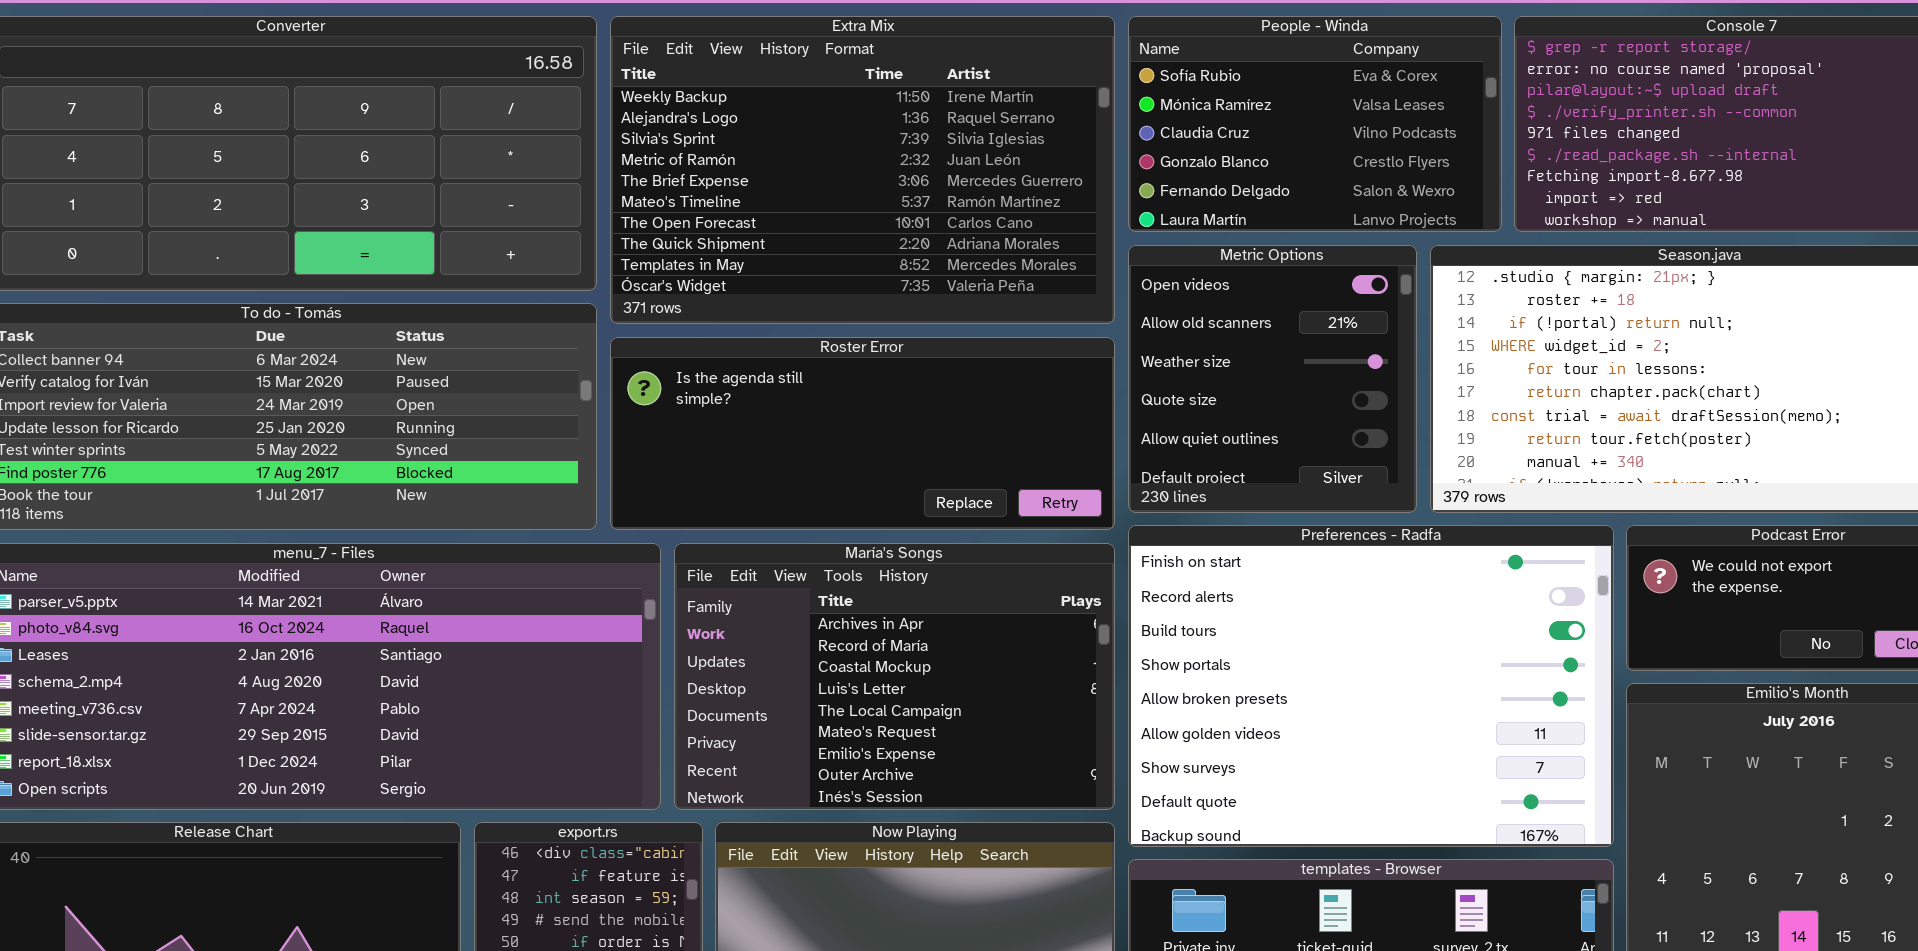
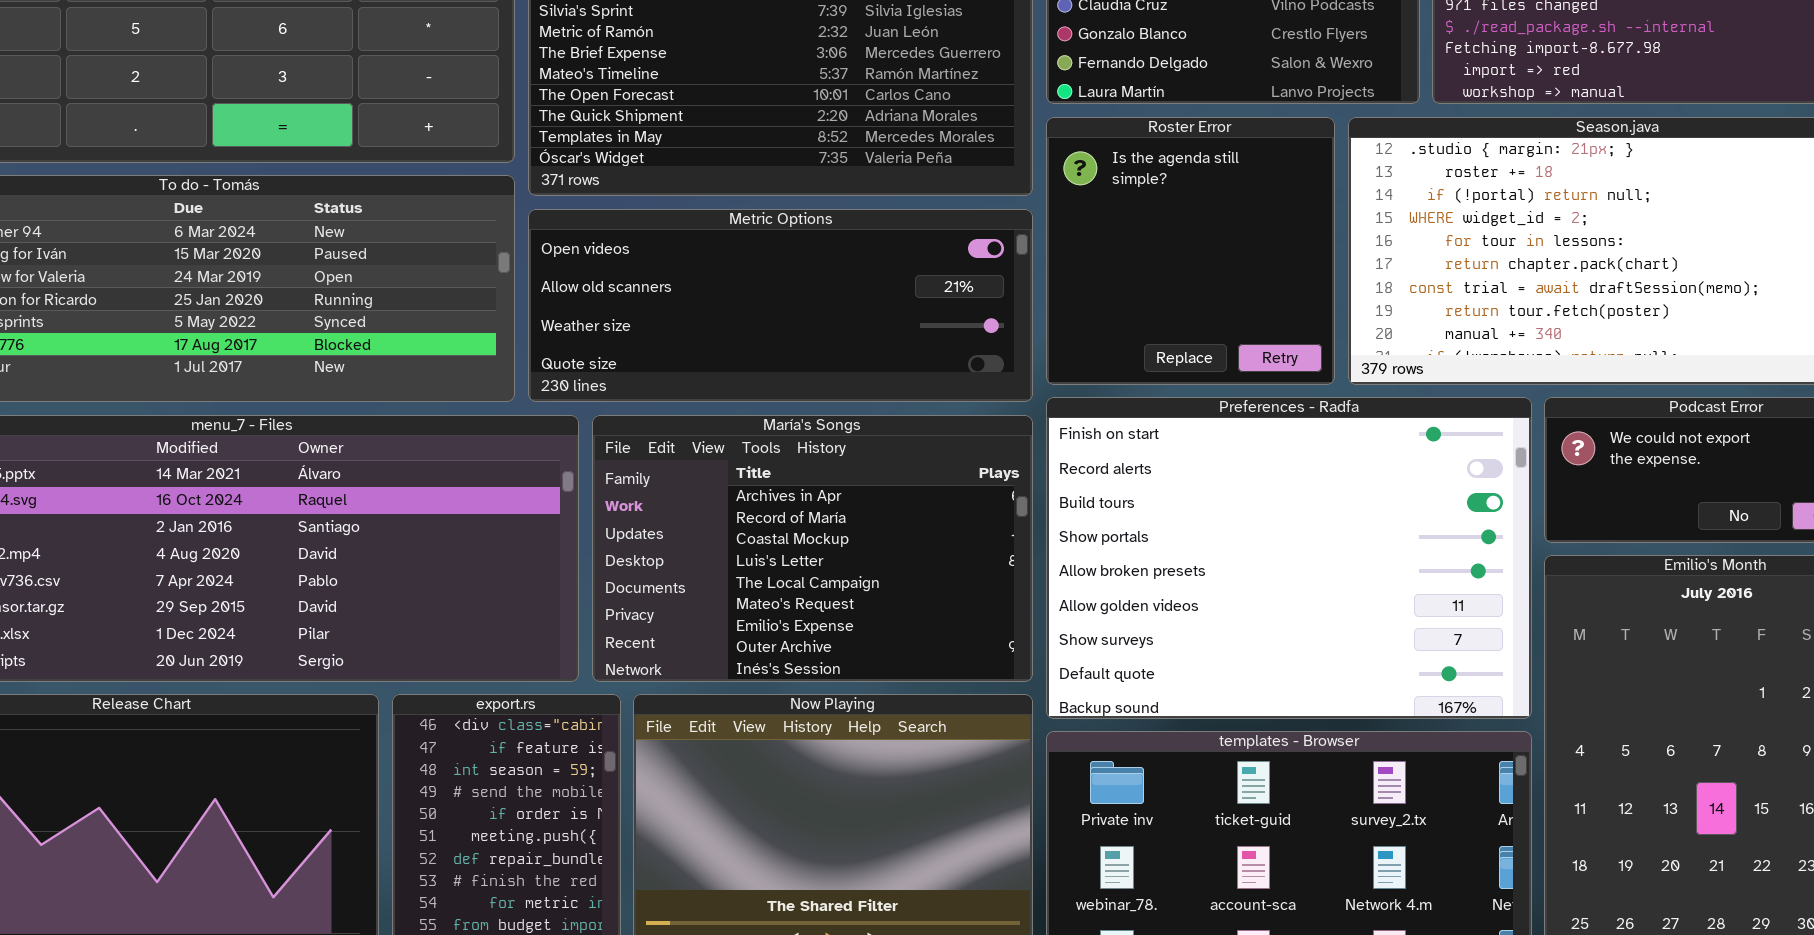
Metric Options: [1128,245,1417,513] -> [528,209,1033,402], moved, resized
Roster Error: [610,337,1115,530] -> [1046,117,1335,385], moved, resized

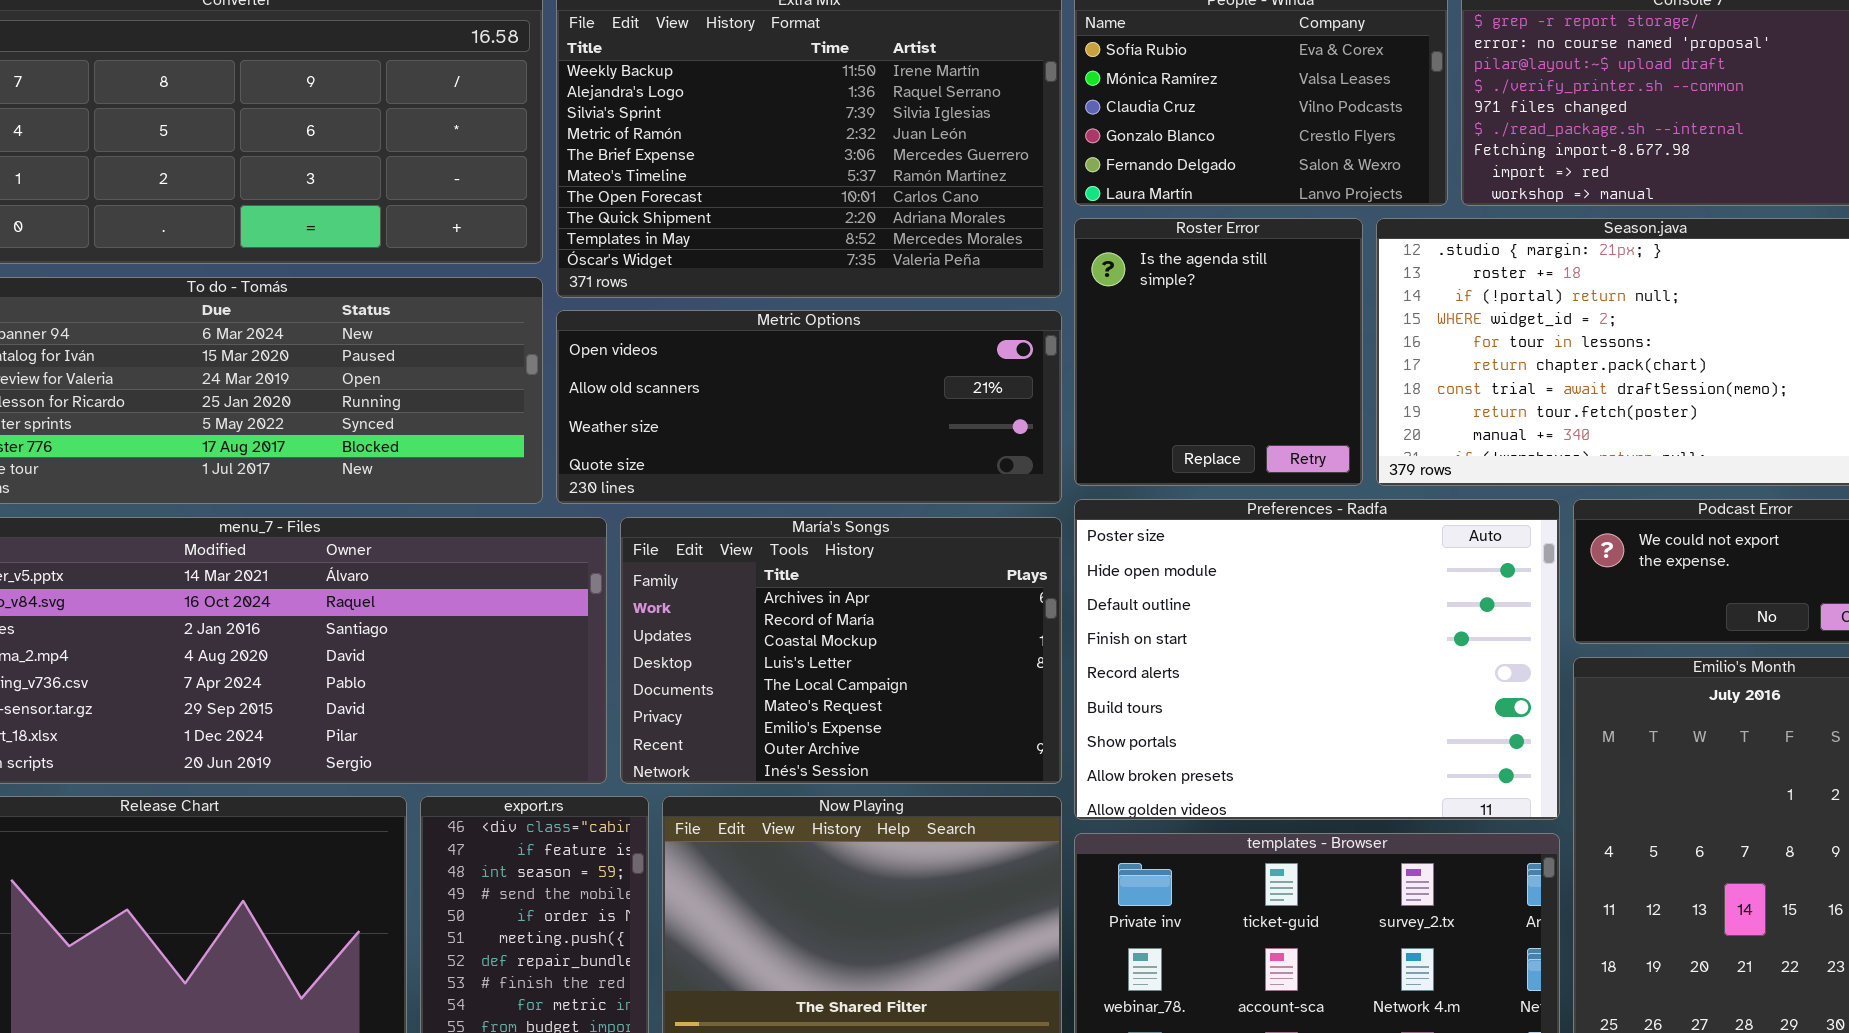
Preferences - Radfa: [1046,397,1532,719] -> [1074,499,1560,820], scrolled up 3 rows

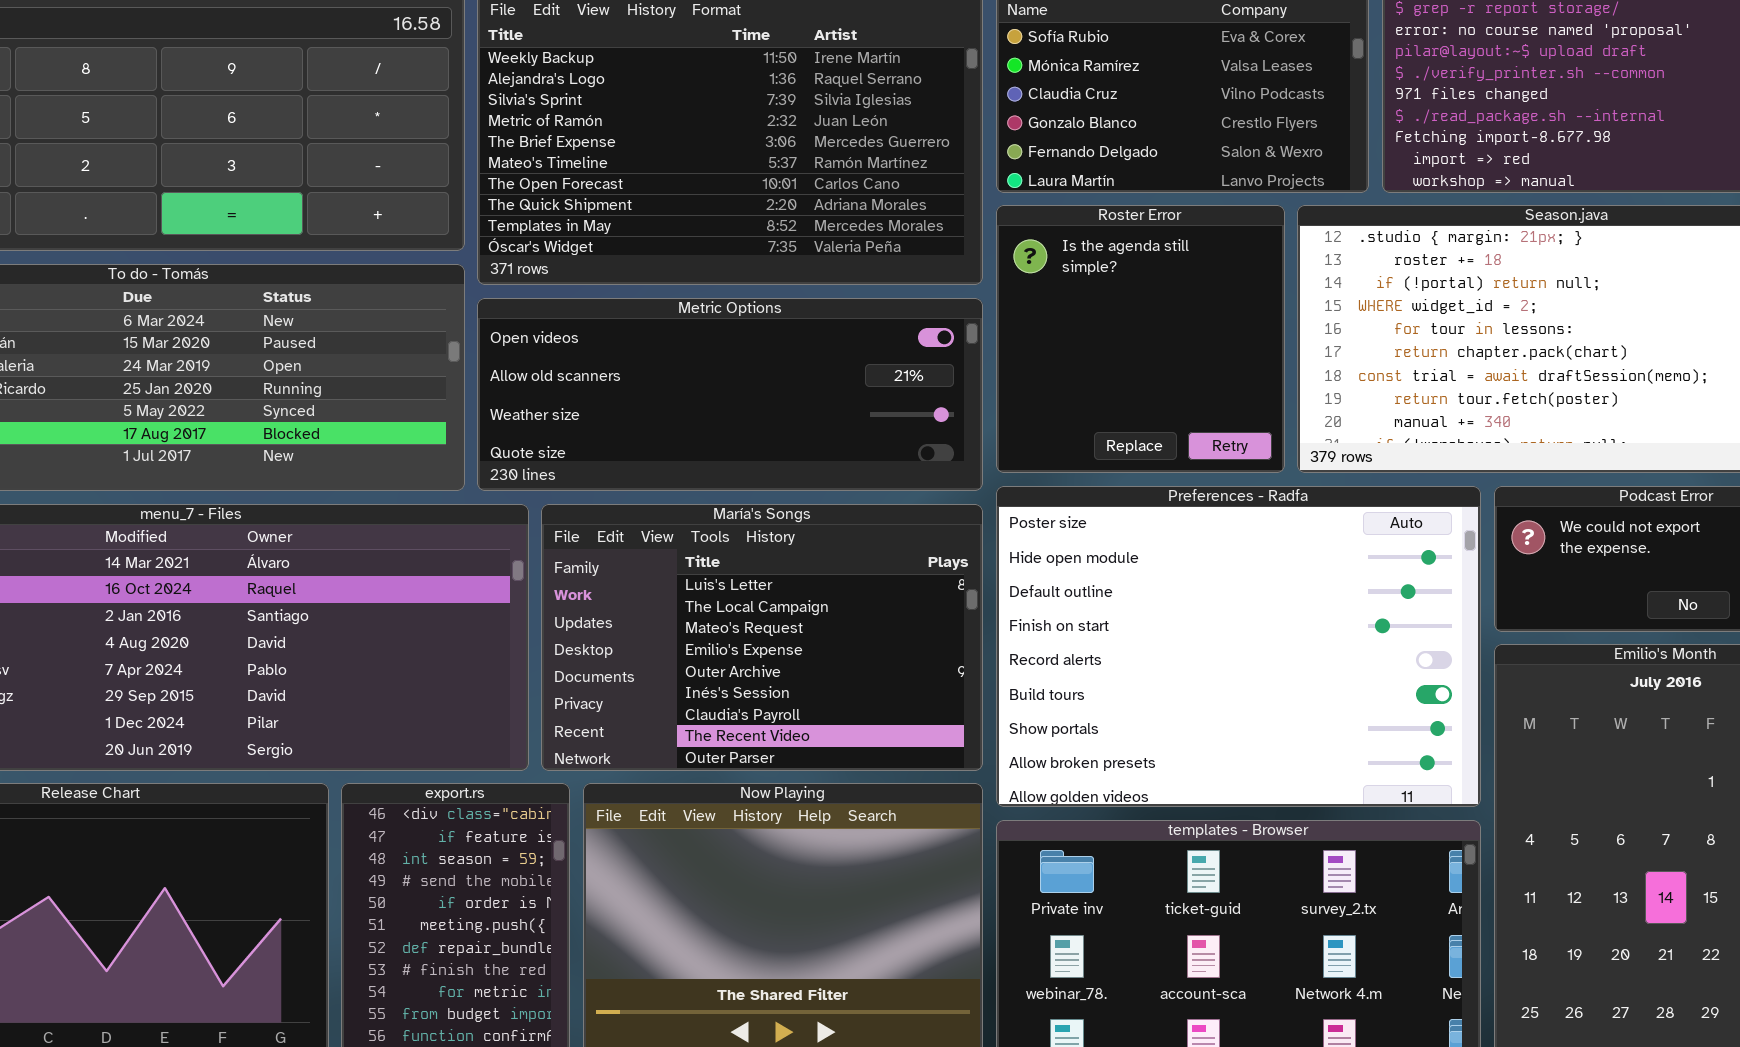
María's Songs: [620,517,1062,784] -> [541,504,983,771], scrolled down 3 rows

